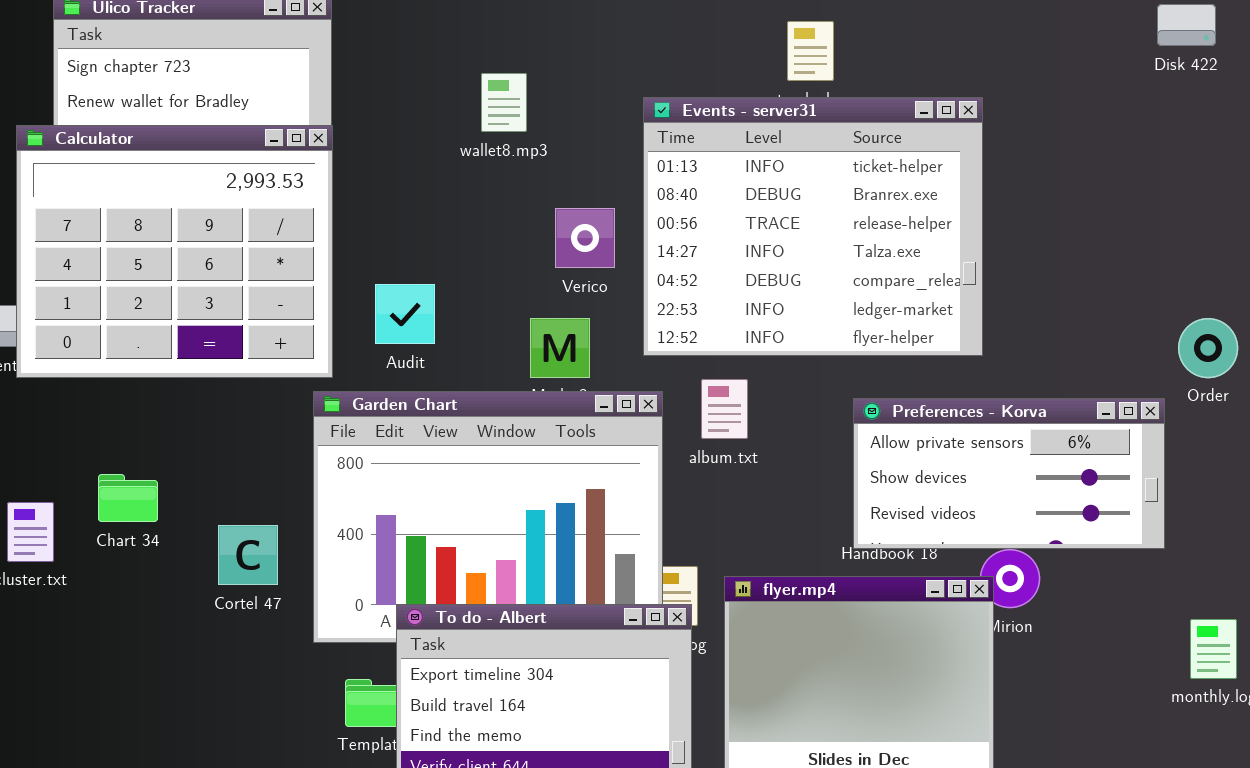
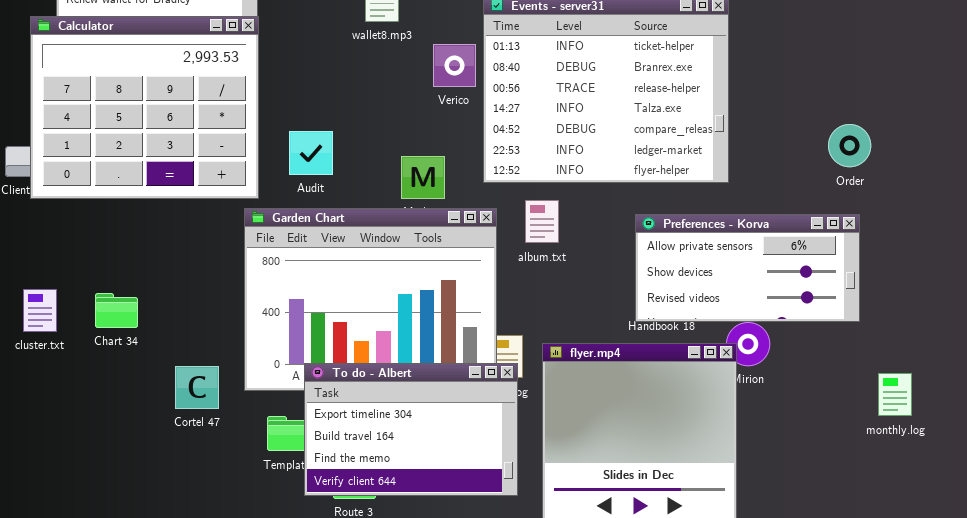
Verico: [555,208,615,268] -> [433,44,476,87], moved
Order: [1178,318,1238,378] -> [828,124,871,167], moved
Chart 34: [98,474,158,522] -> [95,293,138,328], moved
Cortel 47: [218,525,278,585] -> [175,366,219,409], moved

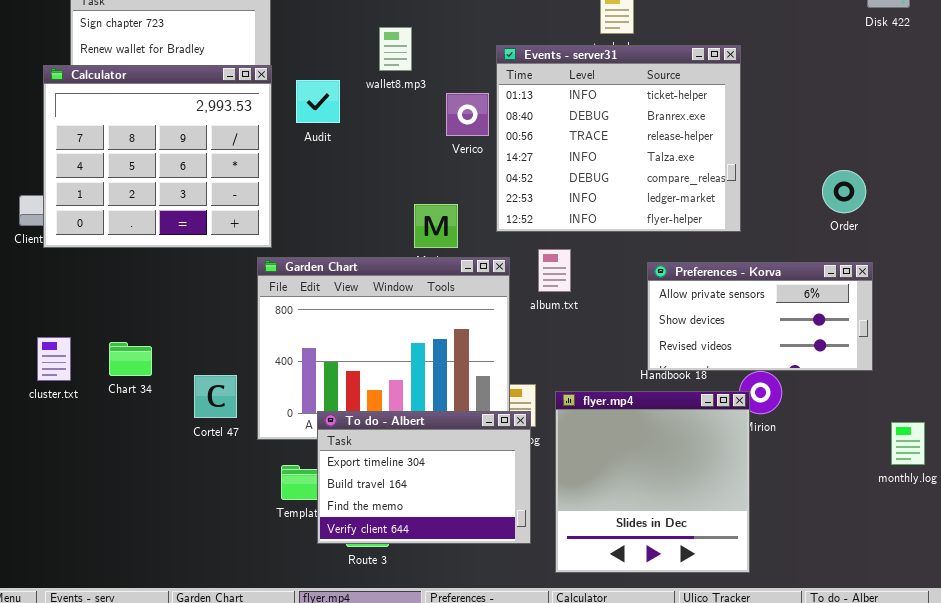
Order: [828,124,871,167] -> [822,170,866,213], moved
Audit: [289,131,333,175] -> [296,80,340,123], moved
Cortel 47: [175,366,219,409] -> [194,375,237,418], moved

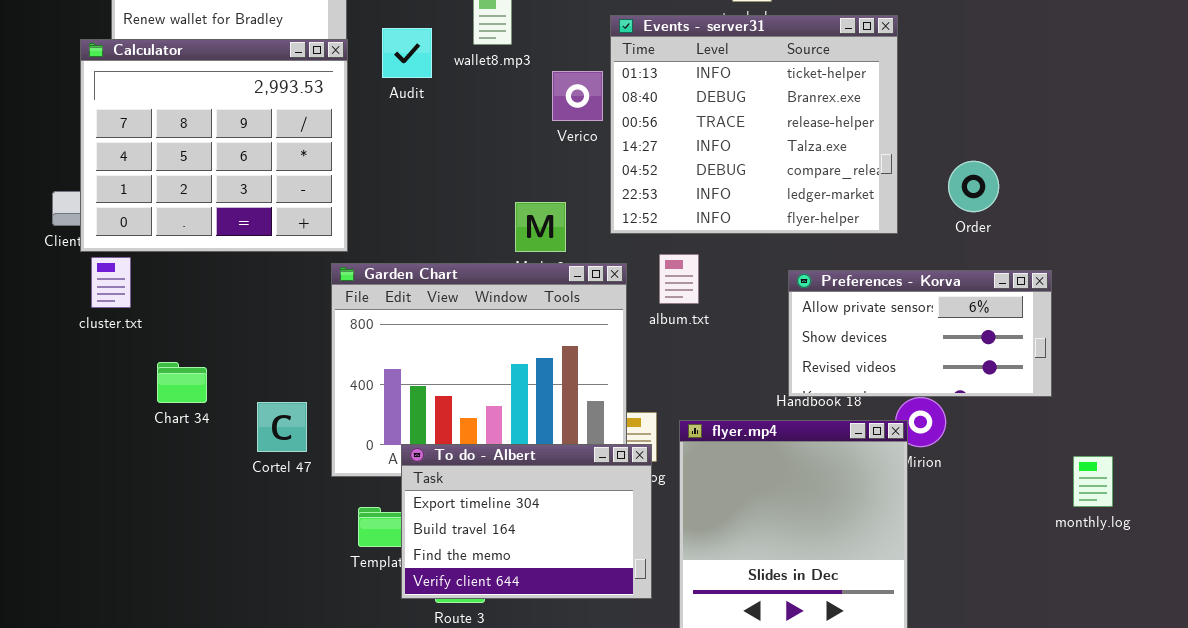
Audit: [296,80,340,123] -> [382,28,432,78], moved
Order: [822,170,866,213] -> [948,161,999,212], moved
cluster.txt: [37,337,71,381] -> [91,257,131,308], moved

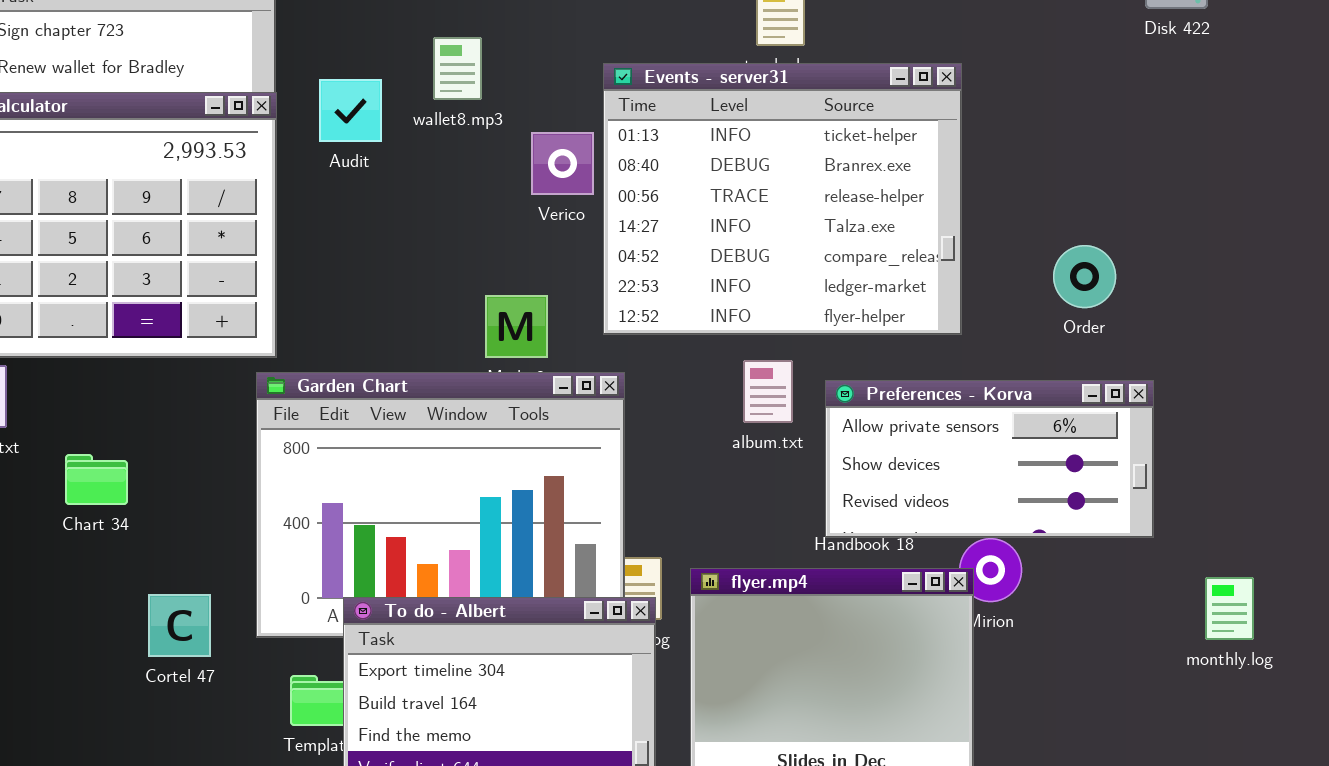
Order: [948,161,999,212] -> [1053,245,1116,308], moved
album.txt: [659,254,699,304] -> [743,360,793,423], moved
Chart 34: [157,362,207,403] -> [65,454,128,505], moved
Cortel 47: [257,402,307,452] -> [148,594,211,657], moved
monthly.log: [1073,456,1113,507] -> [1205,577,1254,640], moved

